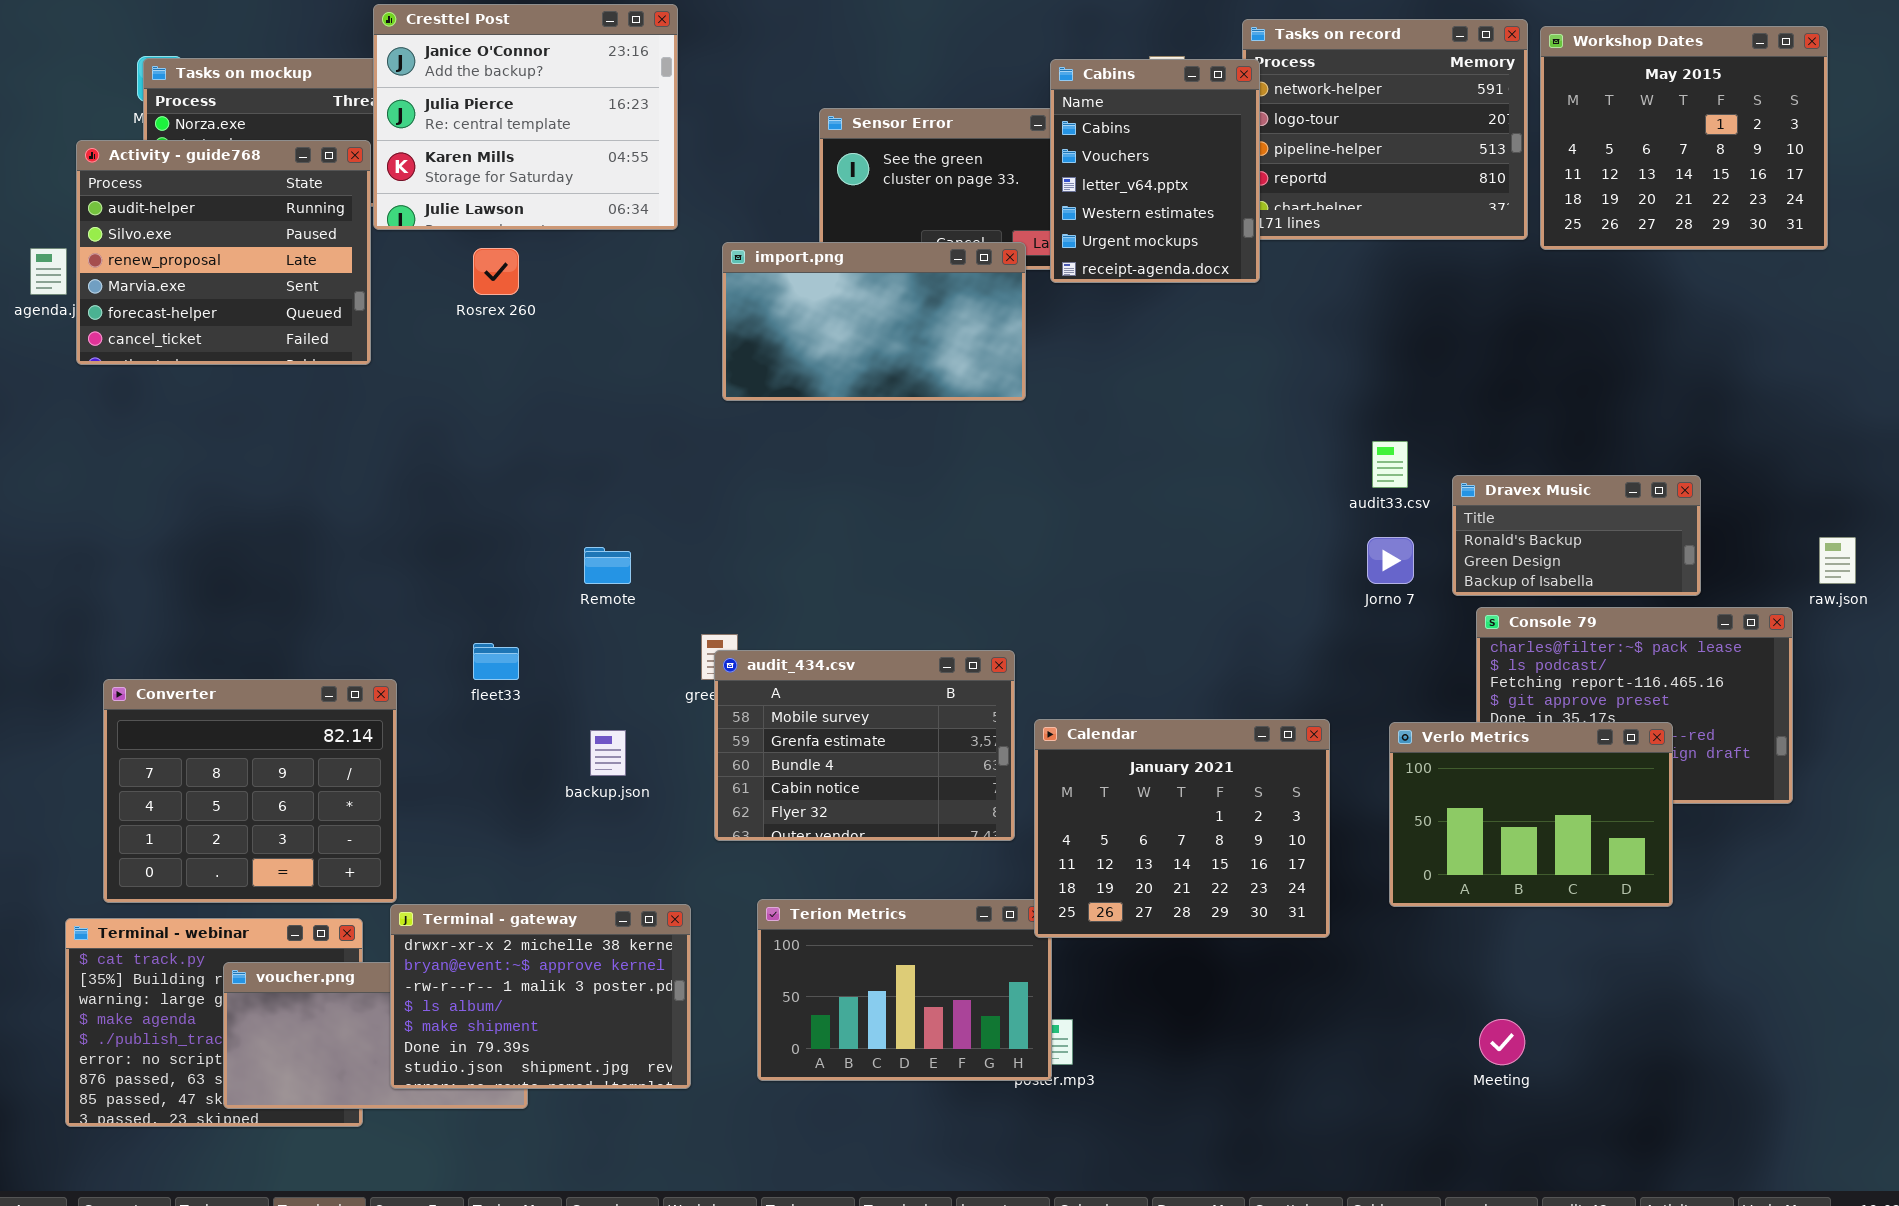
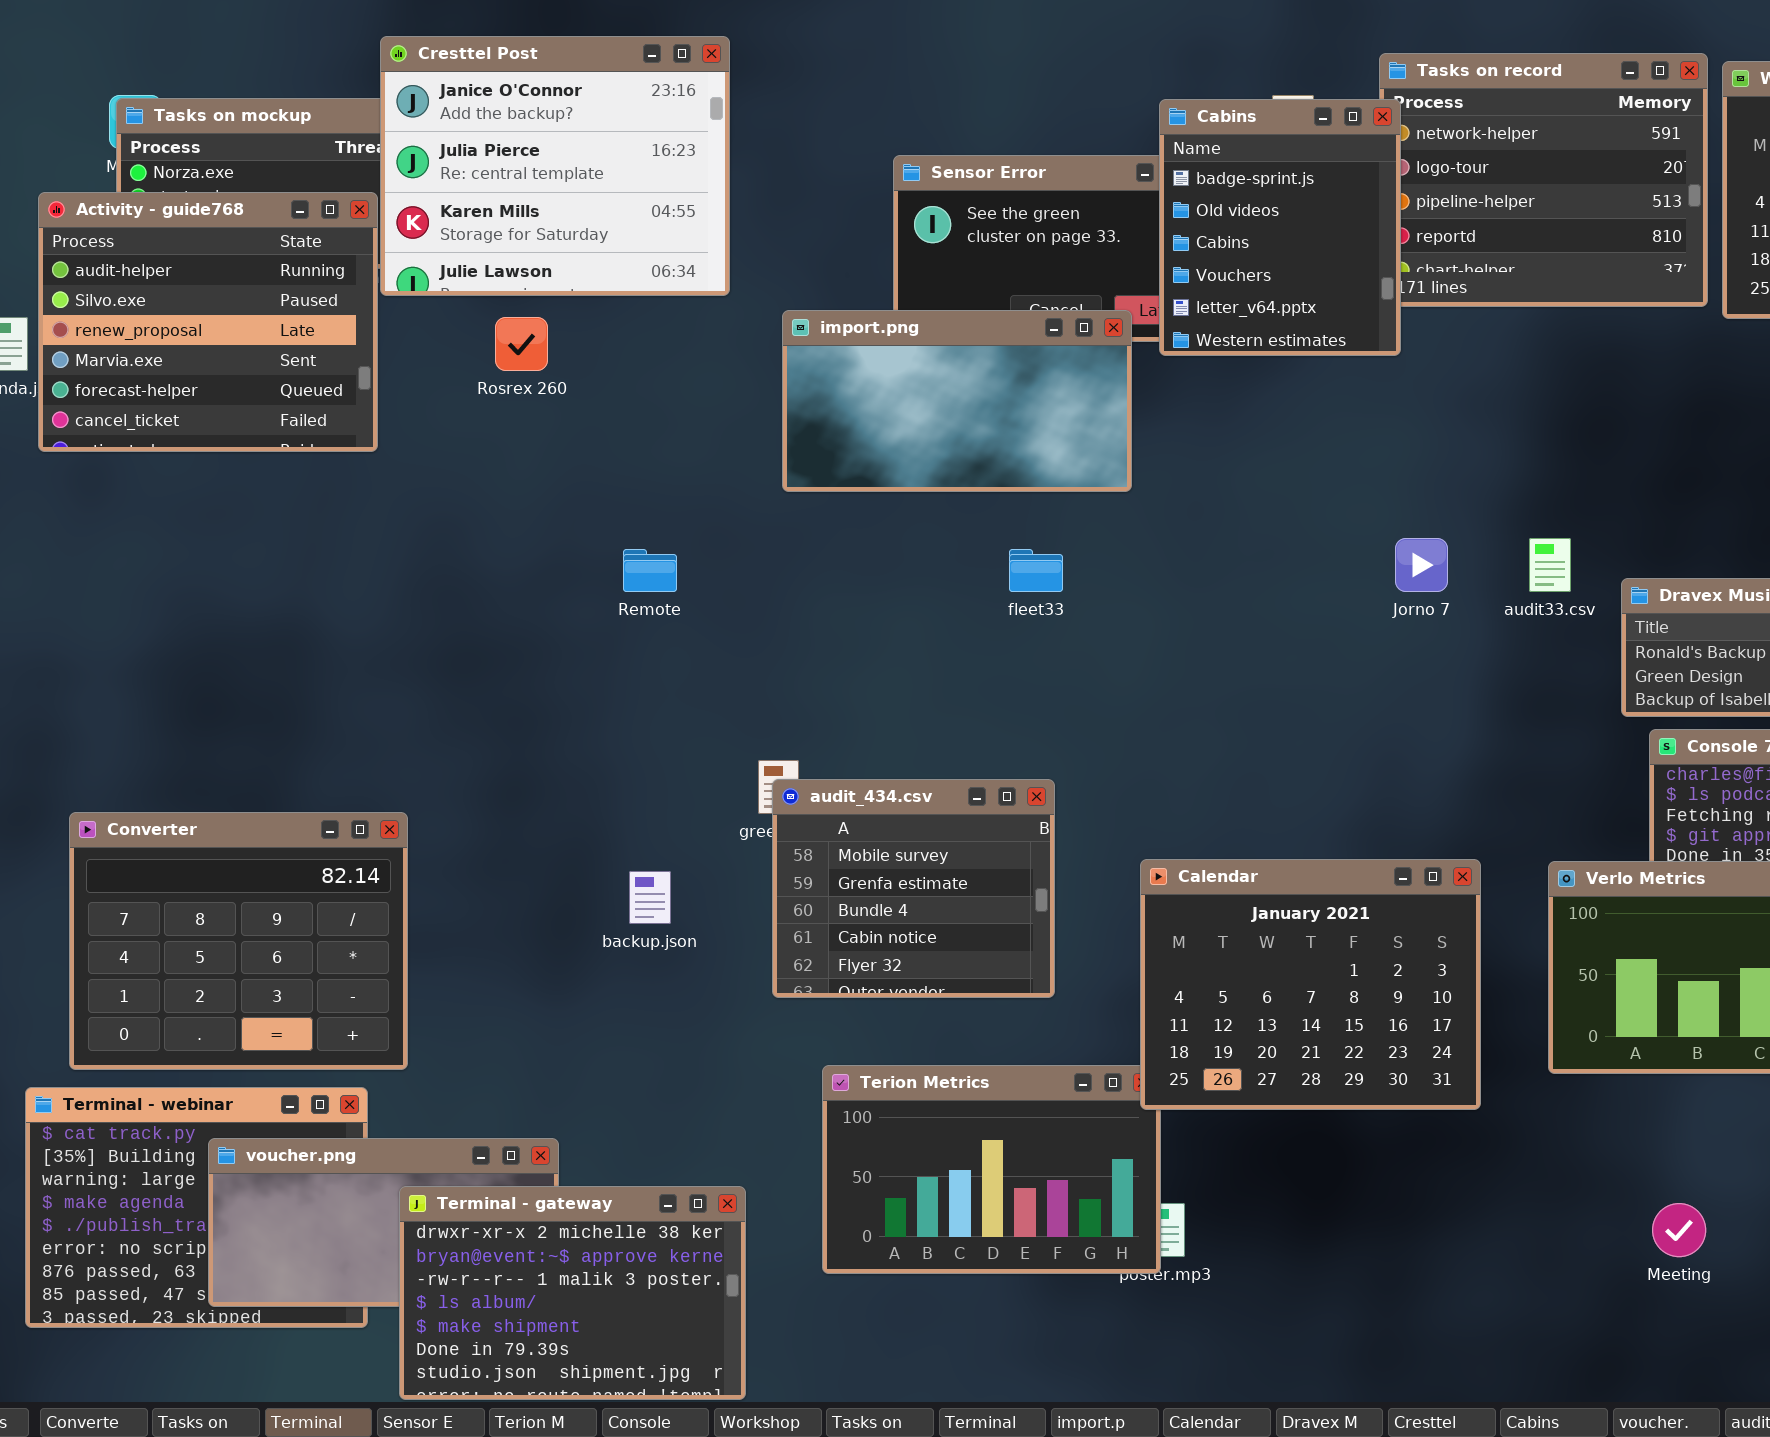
Cabins: [1050,59,1260,283] -> [1159,99,1401,356], scrolled up 2 rows
Jorno 7: [1367,537,1414,584] -> [1395,538,1448,592], moved
Remote: [584,547,631,584] -> [623,549,677,592], moved
fleet33: [473,643,519,680] -> [1009,549,1063,592], moved
audit_434.csv: [714,650,1015,841] -> [772,779,1055,998], resized
Terminal - gateway: [390,904,691,1089] -> [399,1186,746,1400], moved

